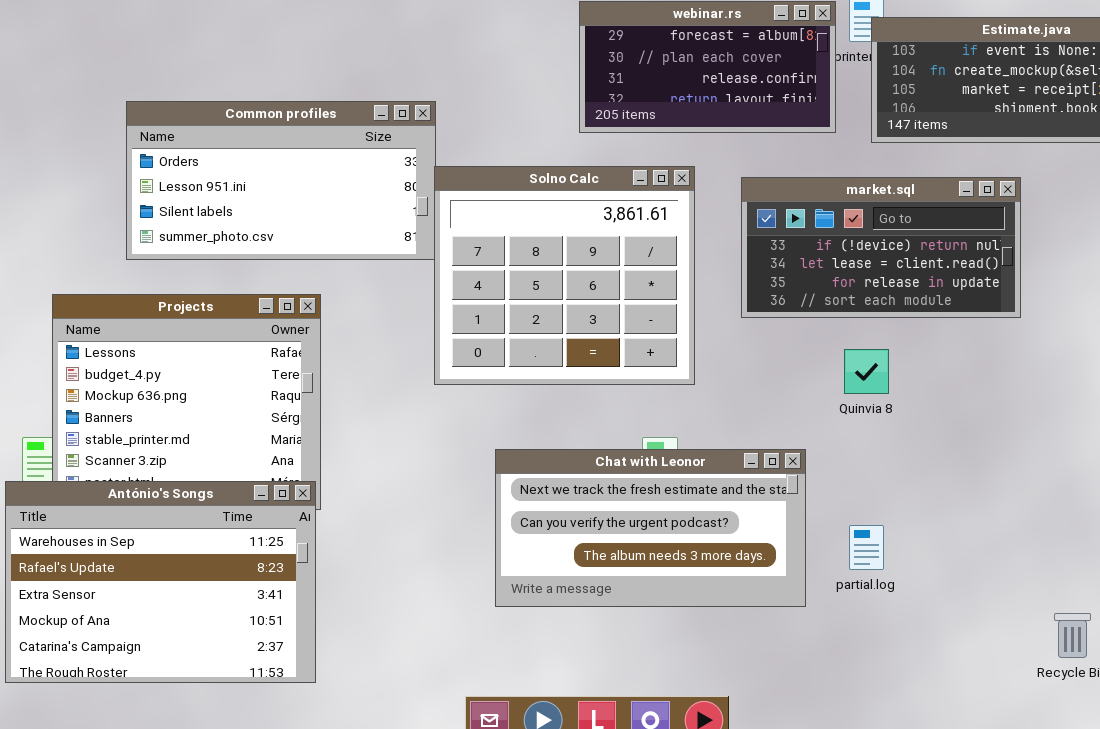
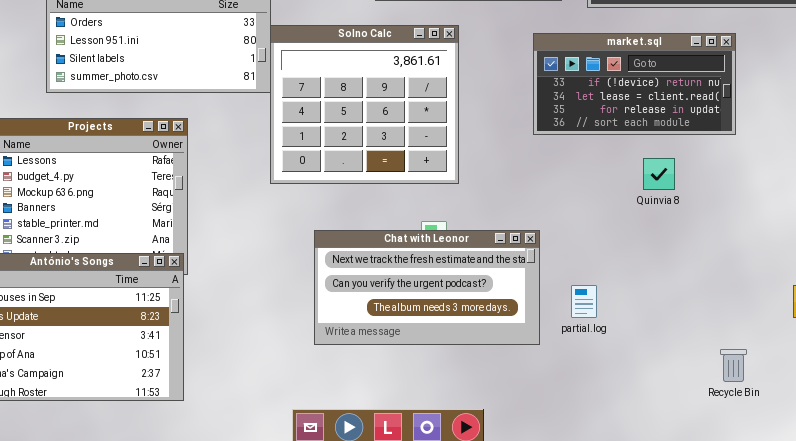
market.sql: [741,177,1021,318] -> [533,33,736,135], moved
Quinvia 8: [844,349,889,394] -> [643,158,675,190], moved

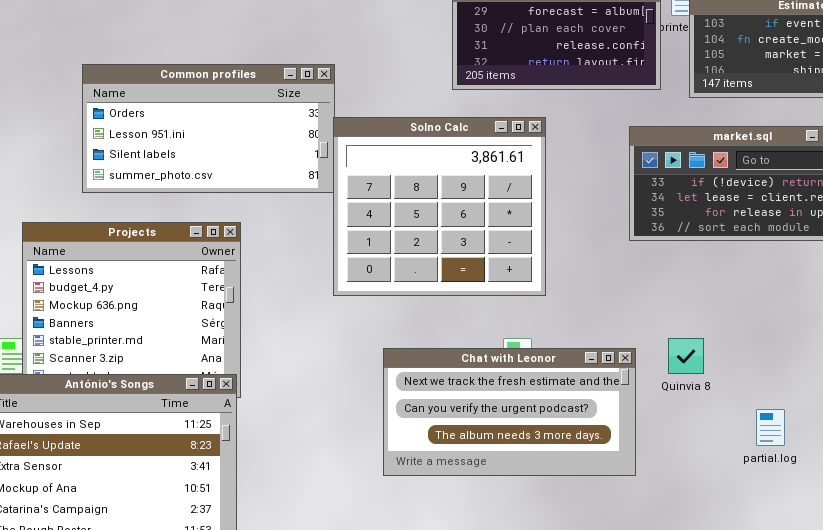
Quinvia 8: [643,158,675,190] -> [668,338,704,374], moved
partial.log: [571,285,597,318] -> [756,409,785,446], moved

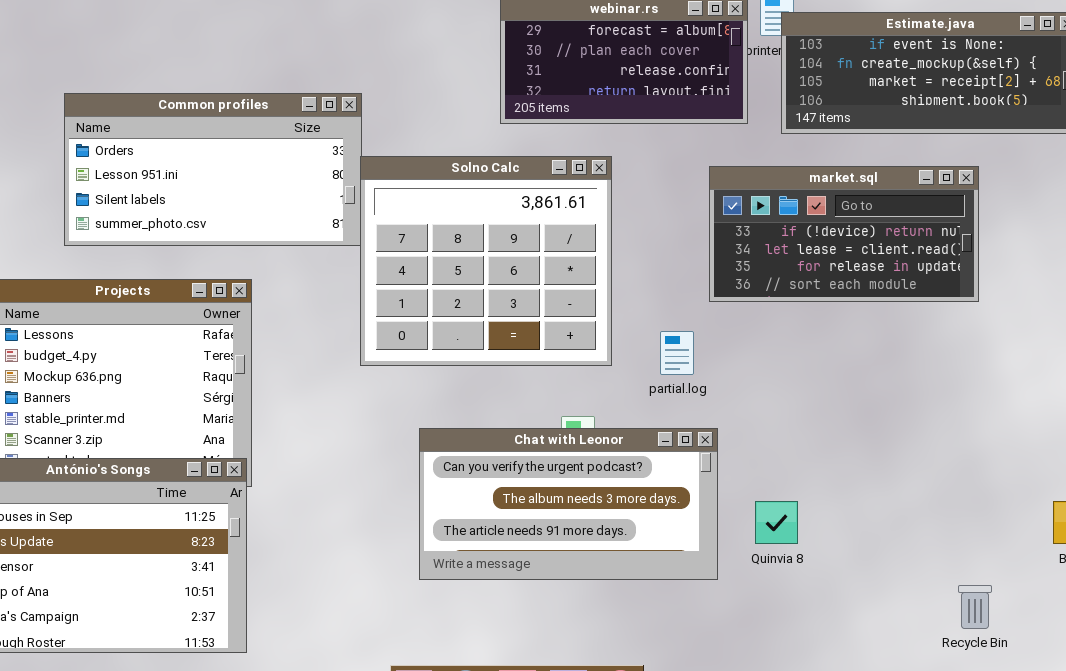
Quinvia 8: [668,338,704,374] -> [755,501,798,544], moved
Chat with Leonor: [383,348,636,476] -> [419,428,718,580], scrolled down 1 row
partial.log: [756,409,785,446] -> [660,331,694,375], moved

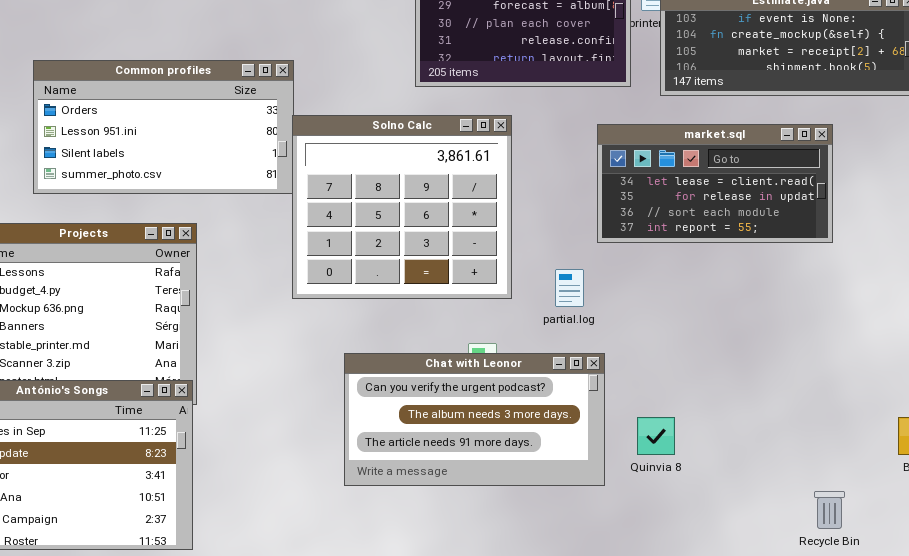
market.sql: [709,166,979,302] -> [597,124,833,243], scrolled down 1 row

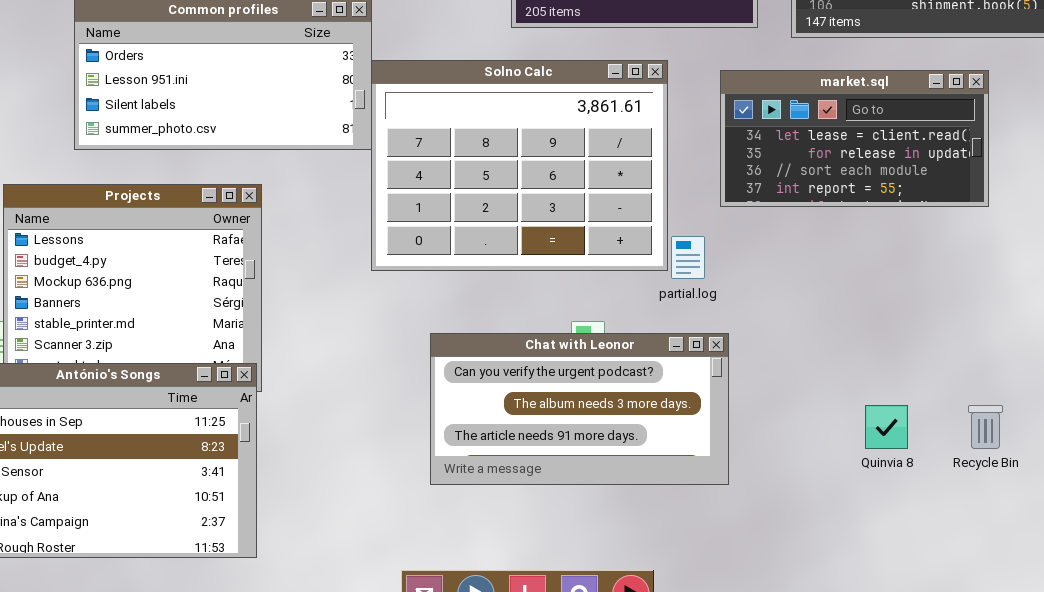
Solno Calc: [292,115,512,299] -> [371,60,668,271], resized
Quinvia 8: [637,417,675,455] -> [865,405,908,449], moved
Recycle Bin: [814,491,845,529] -> [968,405,1003,449], moved

